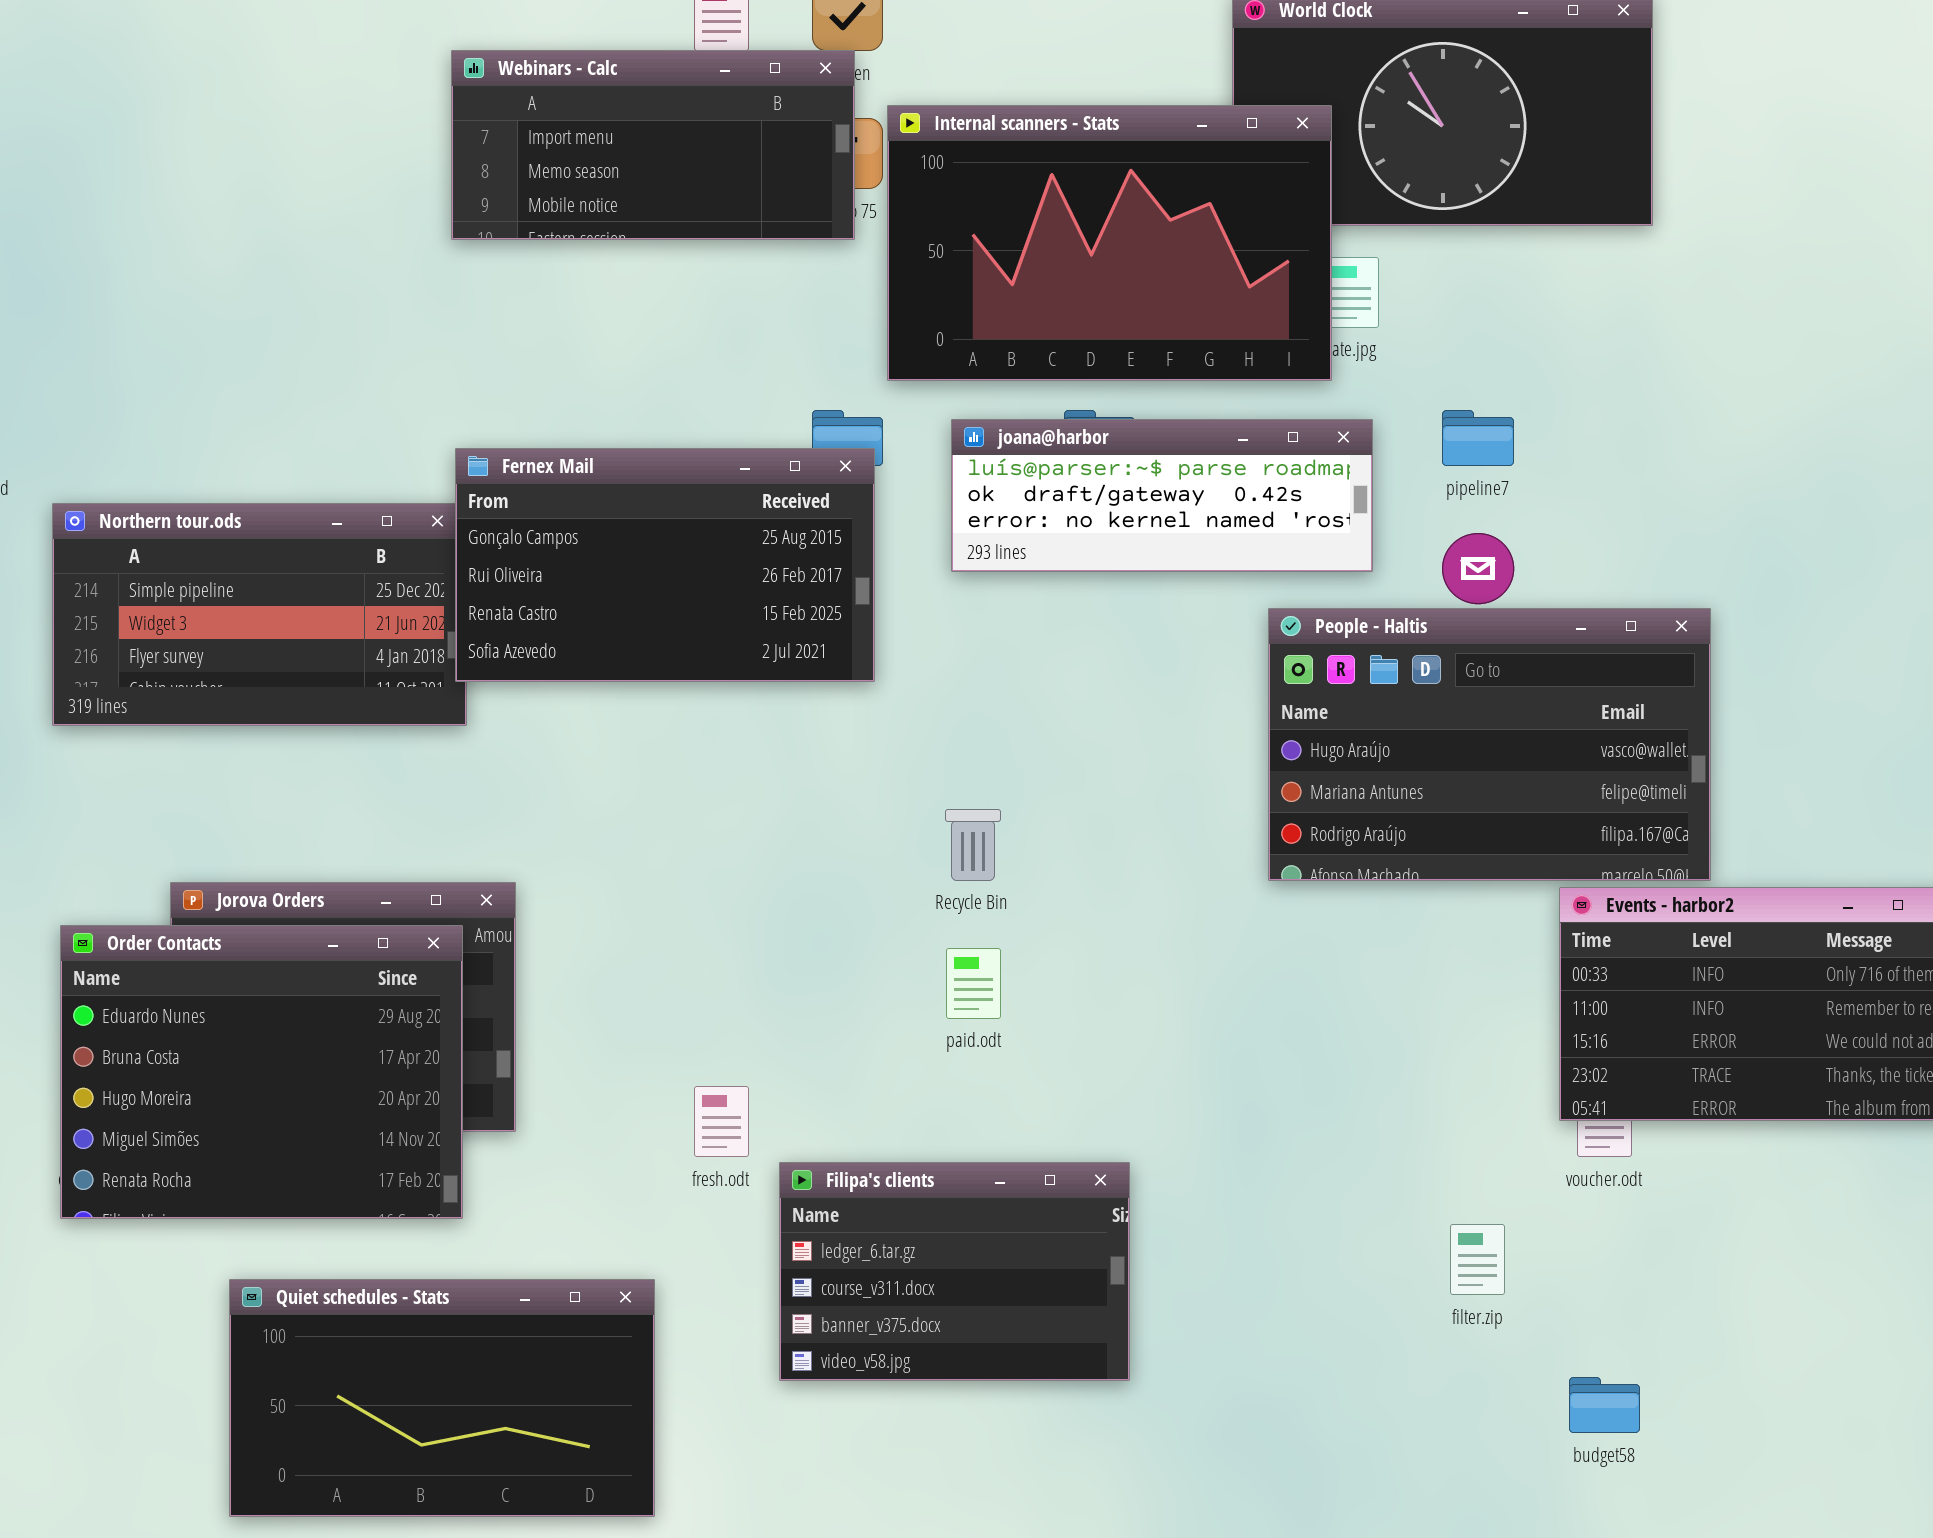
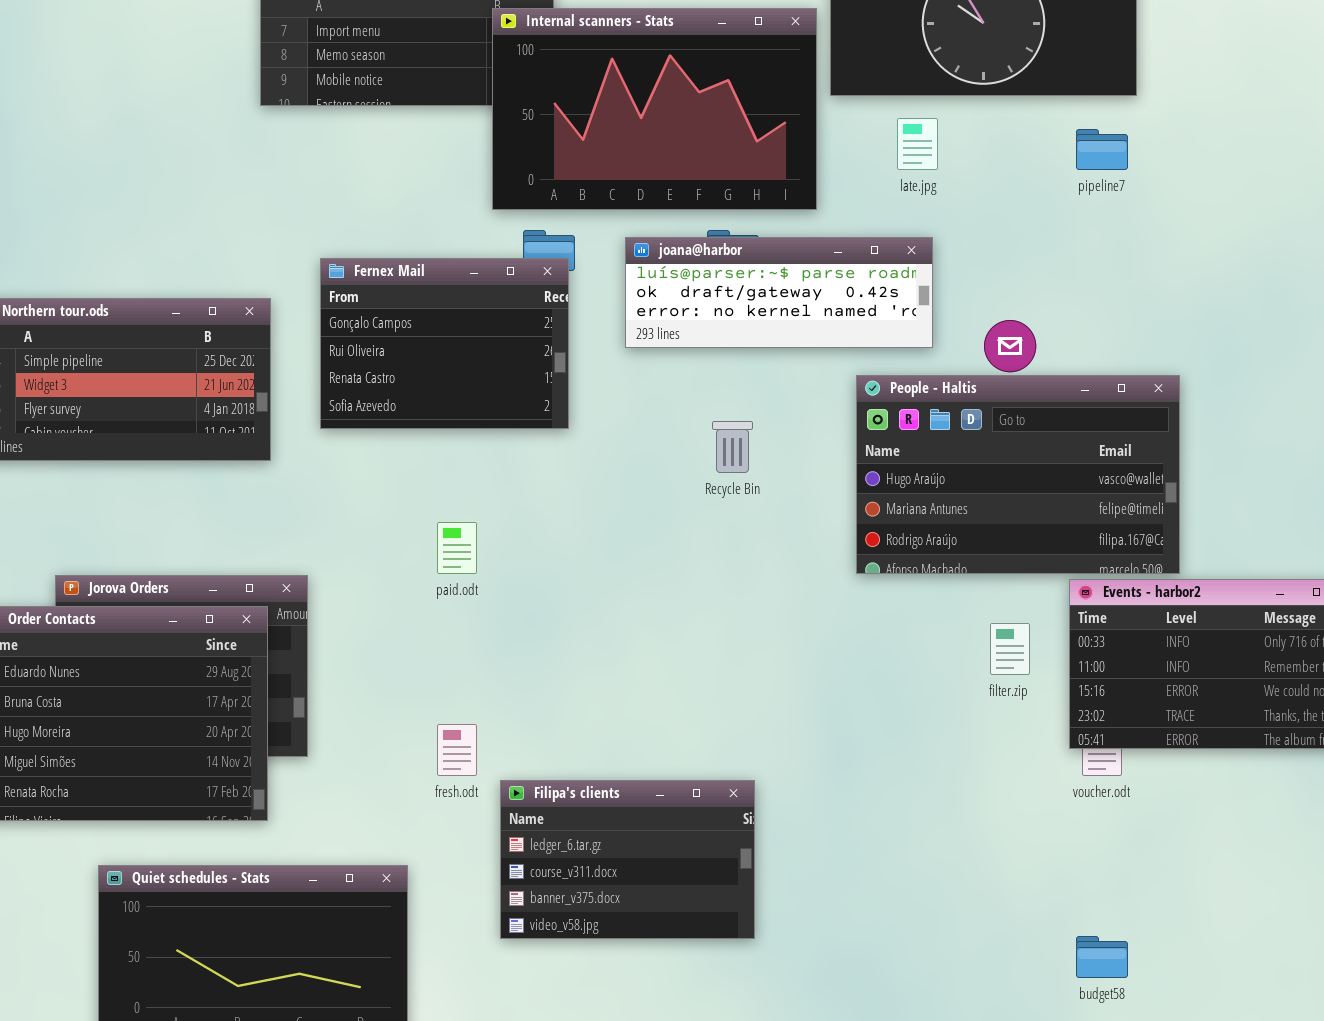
Internal scanners - Stats: [887,105,1332,381] -> [492,8,817,210], moved
pipeline7: [1442,410,1514,466] -> [1076,129,1128,170], moved
Fernex Mail: [455,448,875,682] -> [320,258,569,429], resized
Recycle Bin: [945,809,1001,881] -> [712,421,753,473], moved
paid.odt: [946,948,1001,1019] -> [437,522,477,574], moved
filter.zip: [1450,1224,1505,1295] -> [990,623,1030,675], moved

